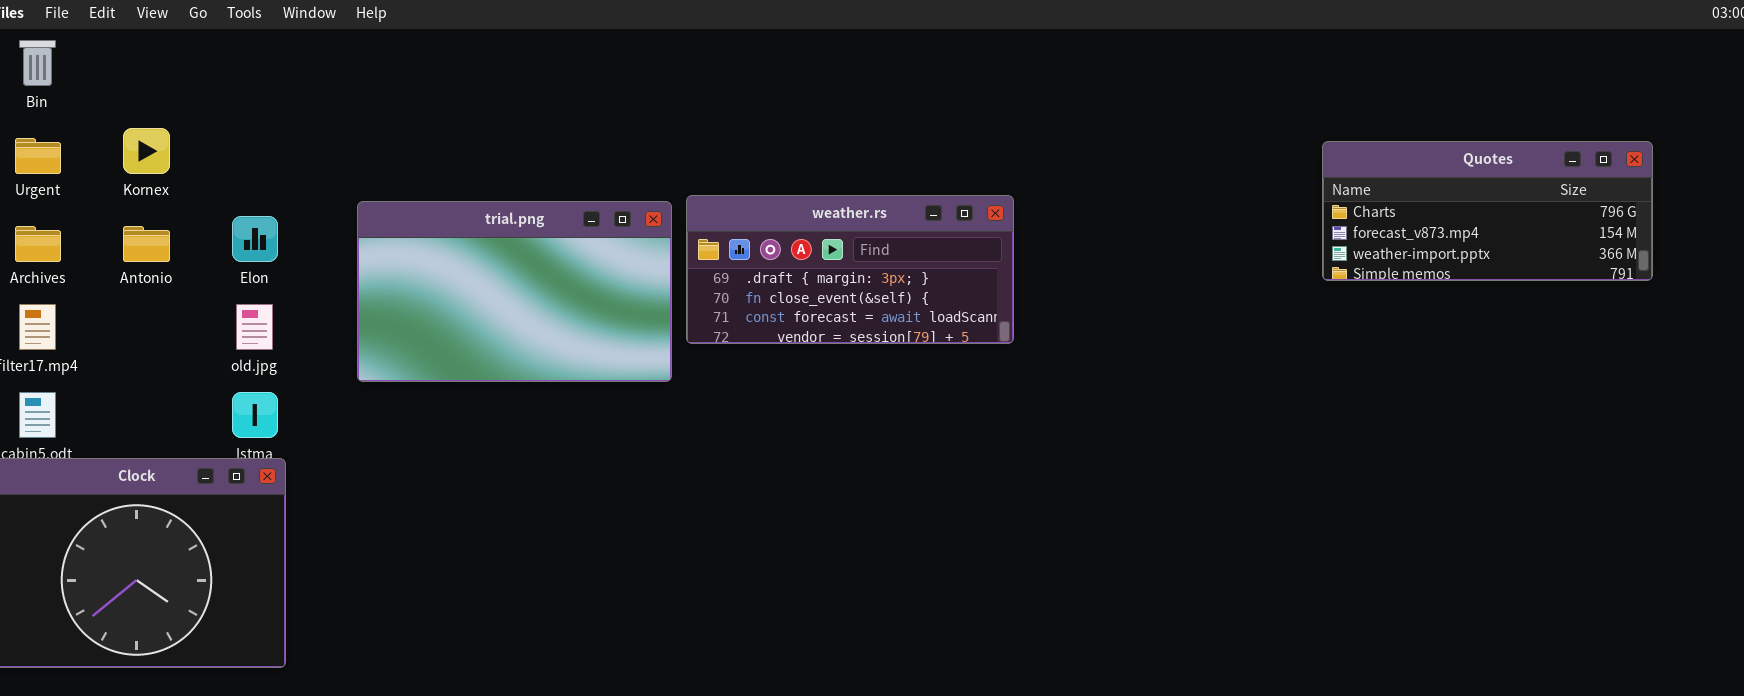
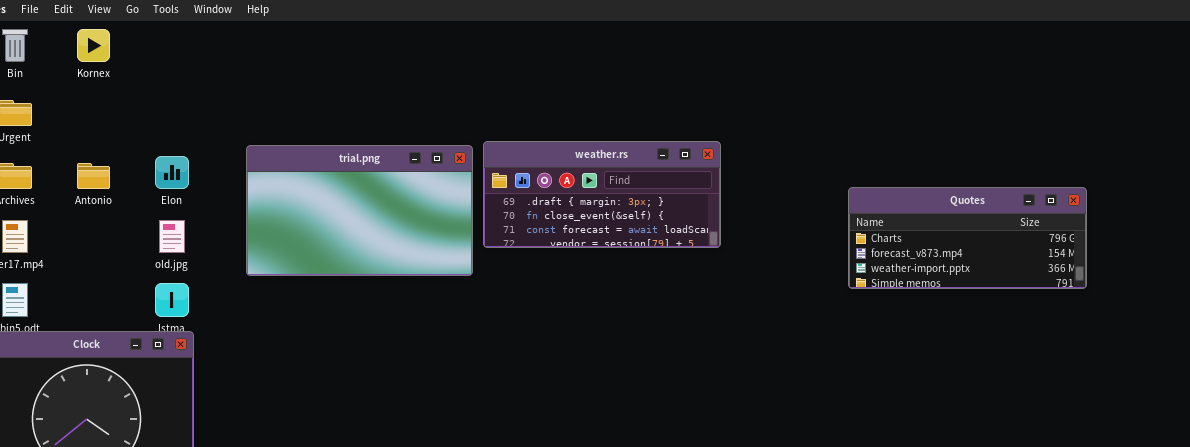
Kornex: [123,128,170,174] -> [77,29,110,62], moved
Quotes: [1322,141,1653,281] -> [848,187,1087,289], moved

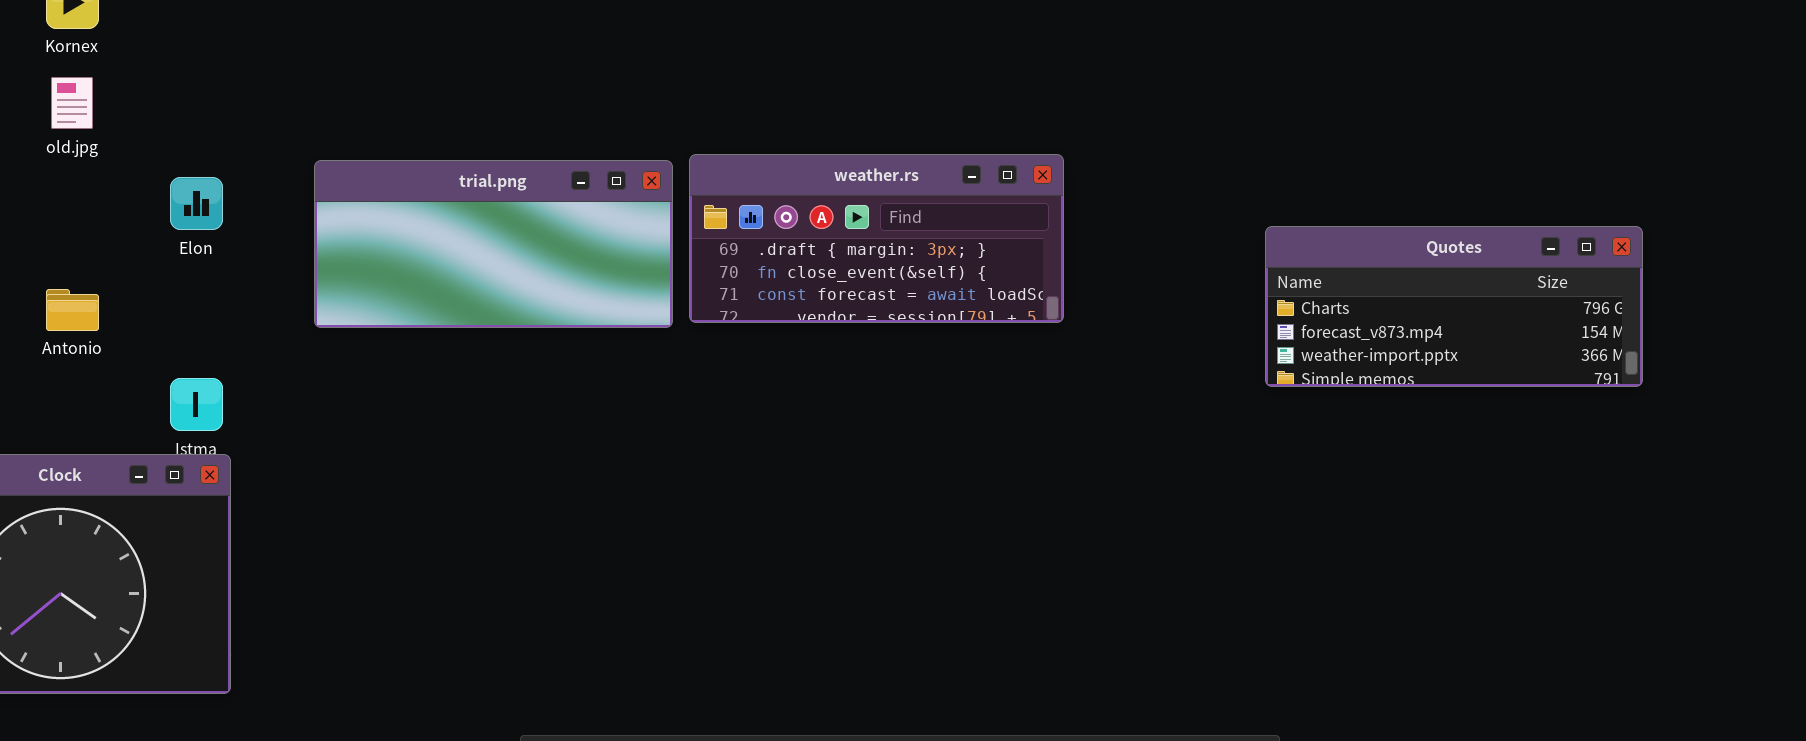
trial.png: [246,145,473,276] -> [314,160,673,328], resized
Antonio: [77,163,110,189] -> [46,289,99,331], moved
old.jpg: [159,220,185,253] -> [51,77,93,129], moved

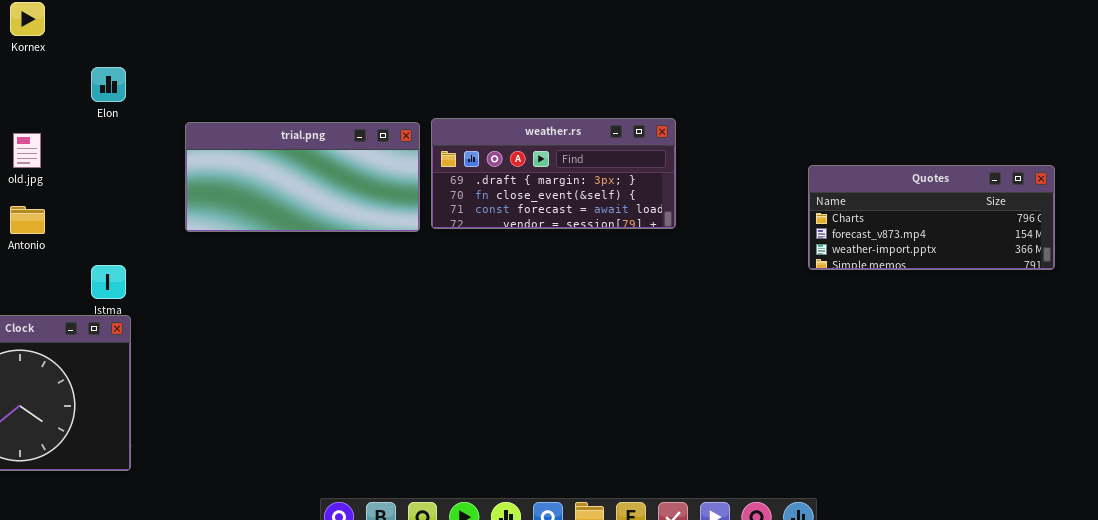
old.jpg: [51,77,93,129] -> [13,133,41,168], moved
Elon: [170,177,223,230] -> [91,67,126,102], moved

